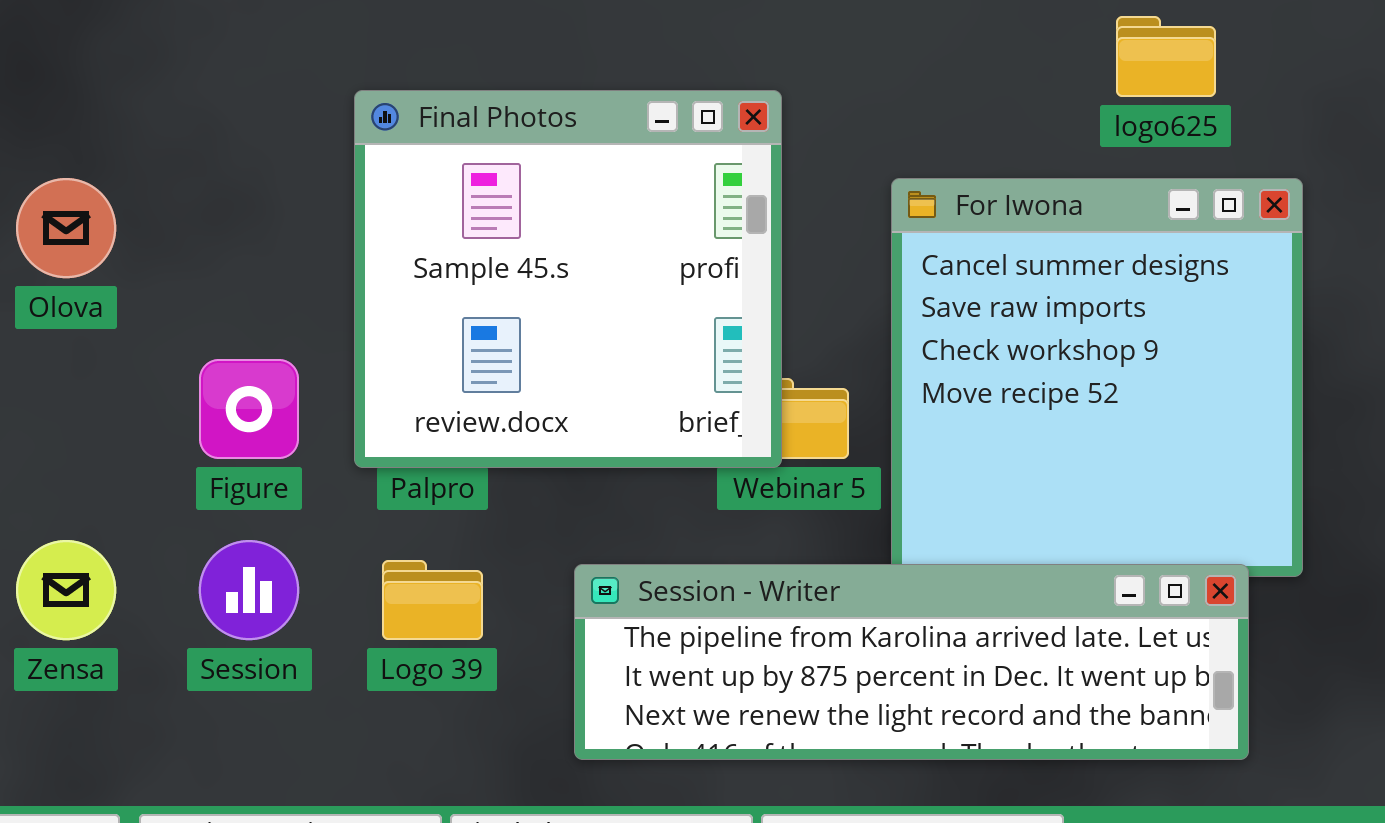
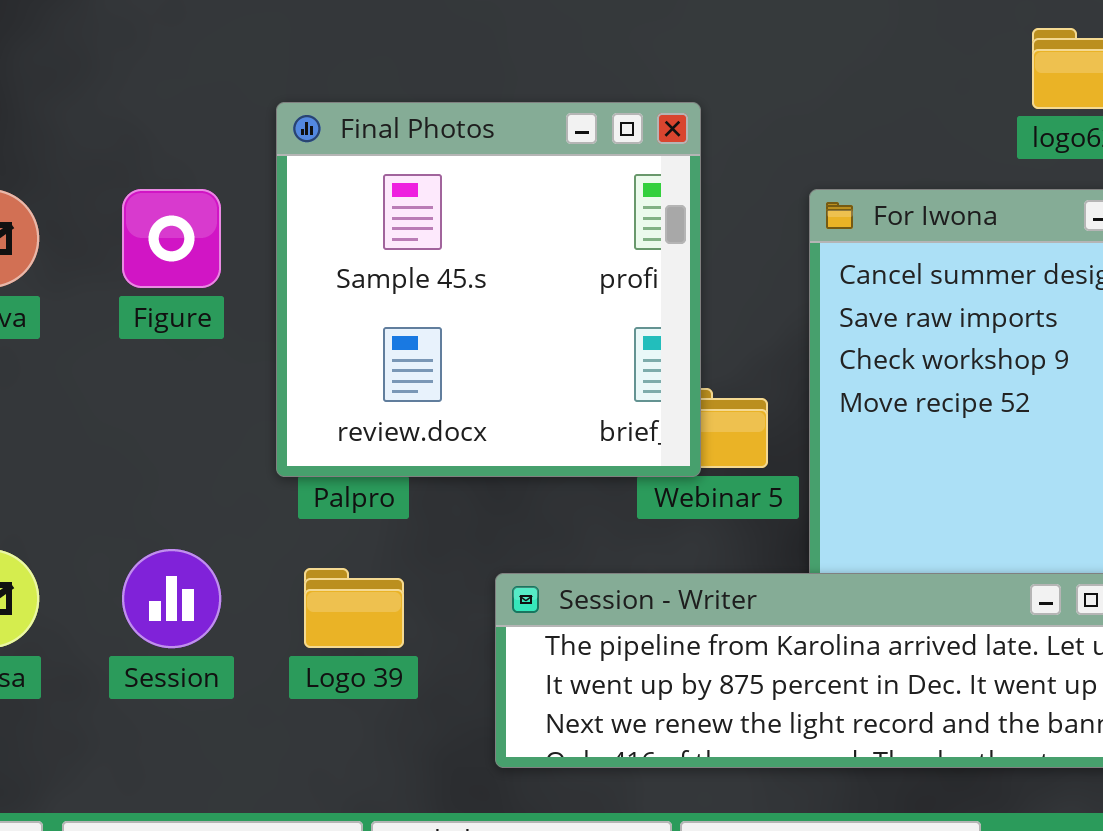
Figure: [199,359,299,459] -> [122,189,221,288], moved

